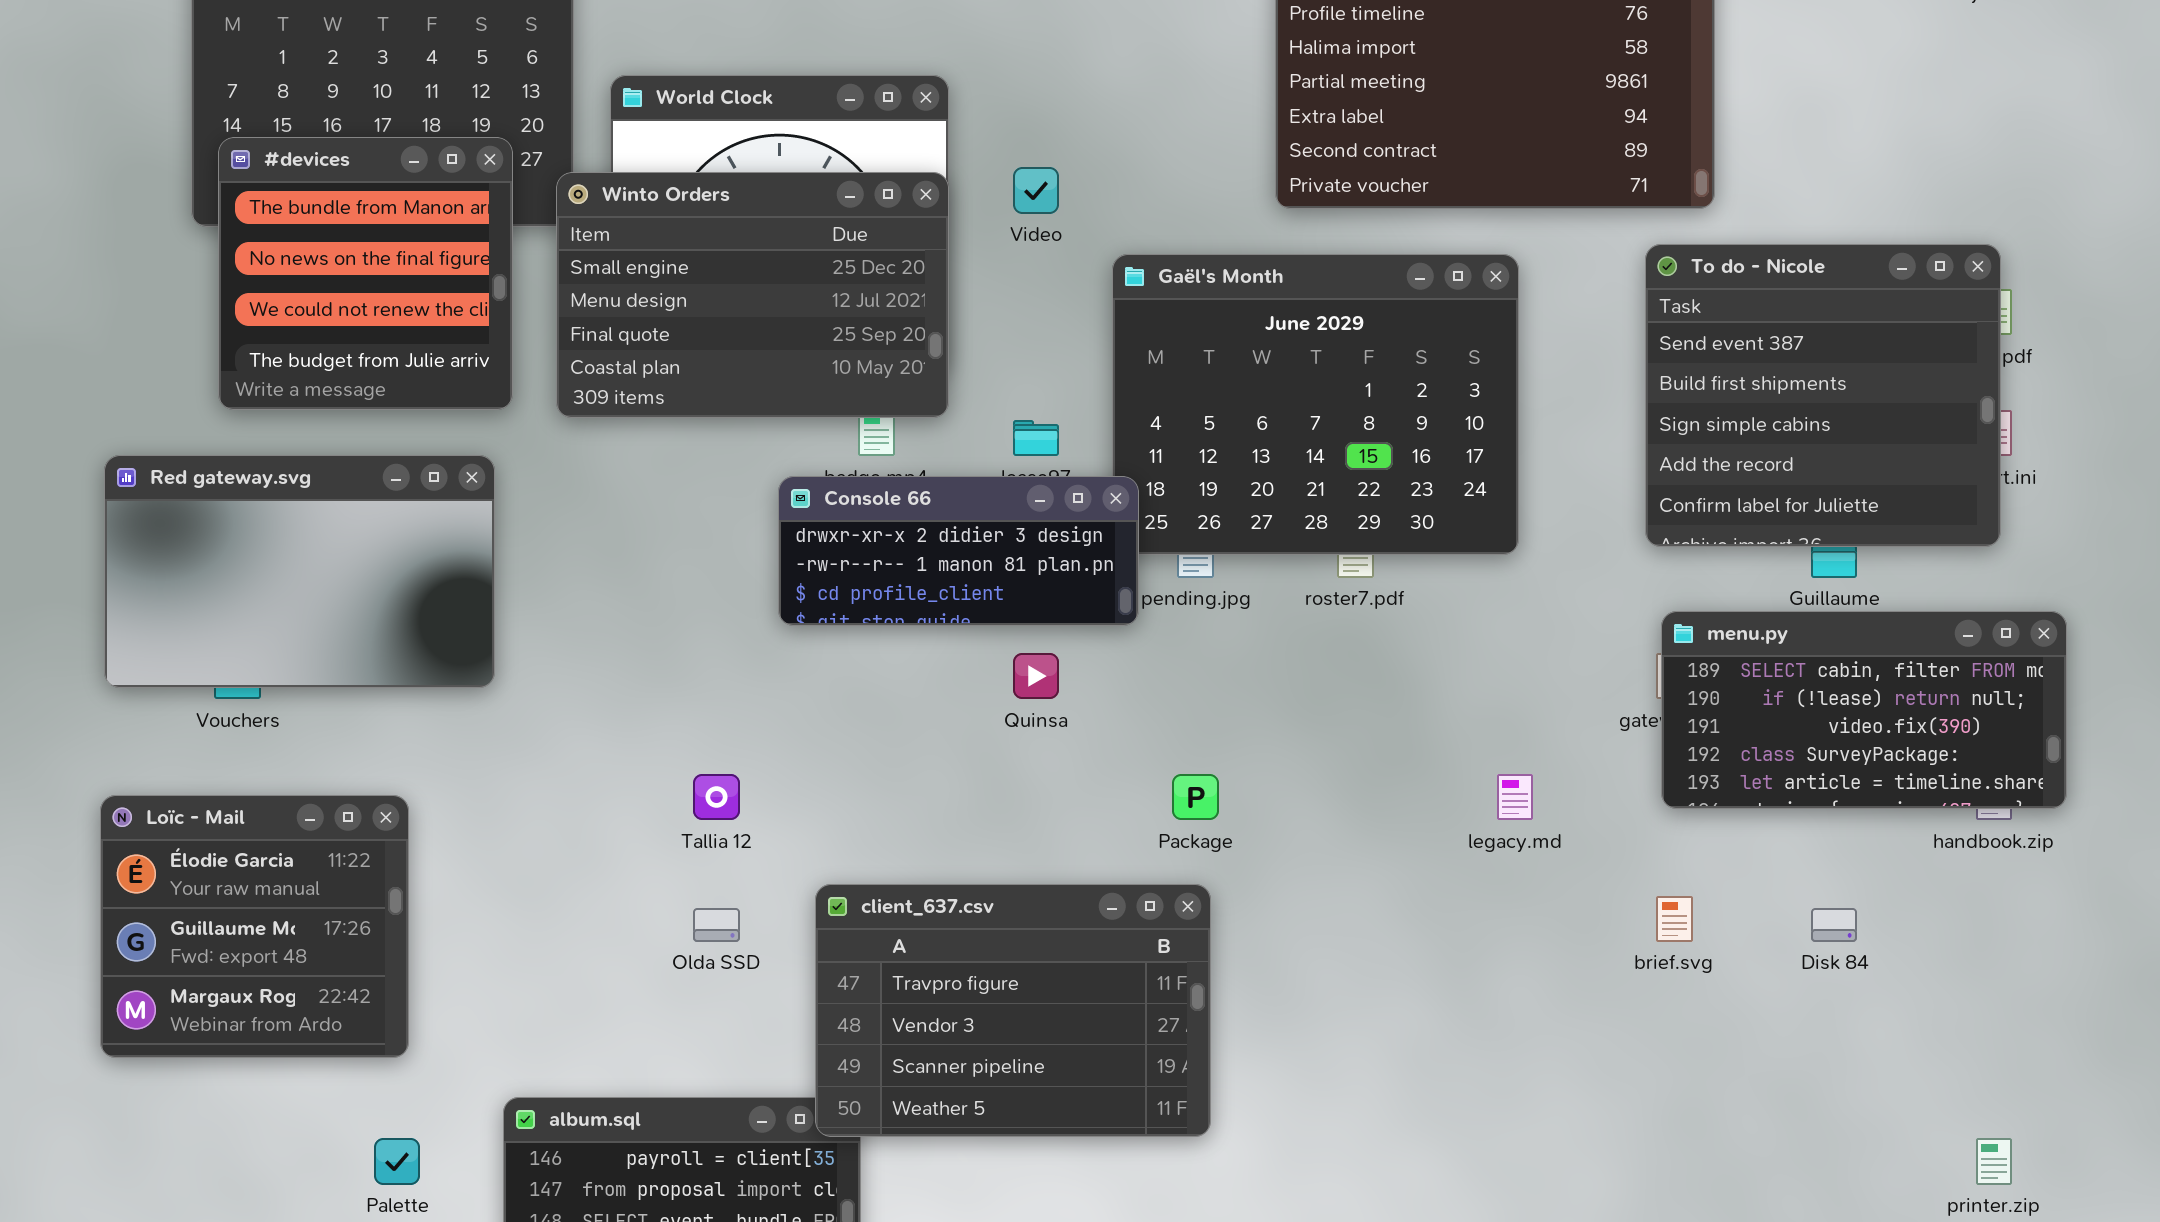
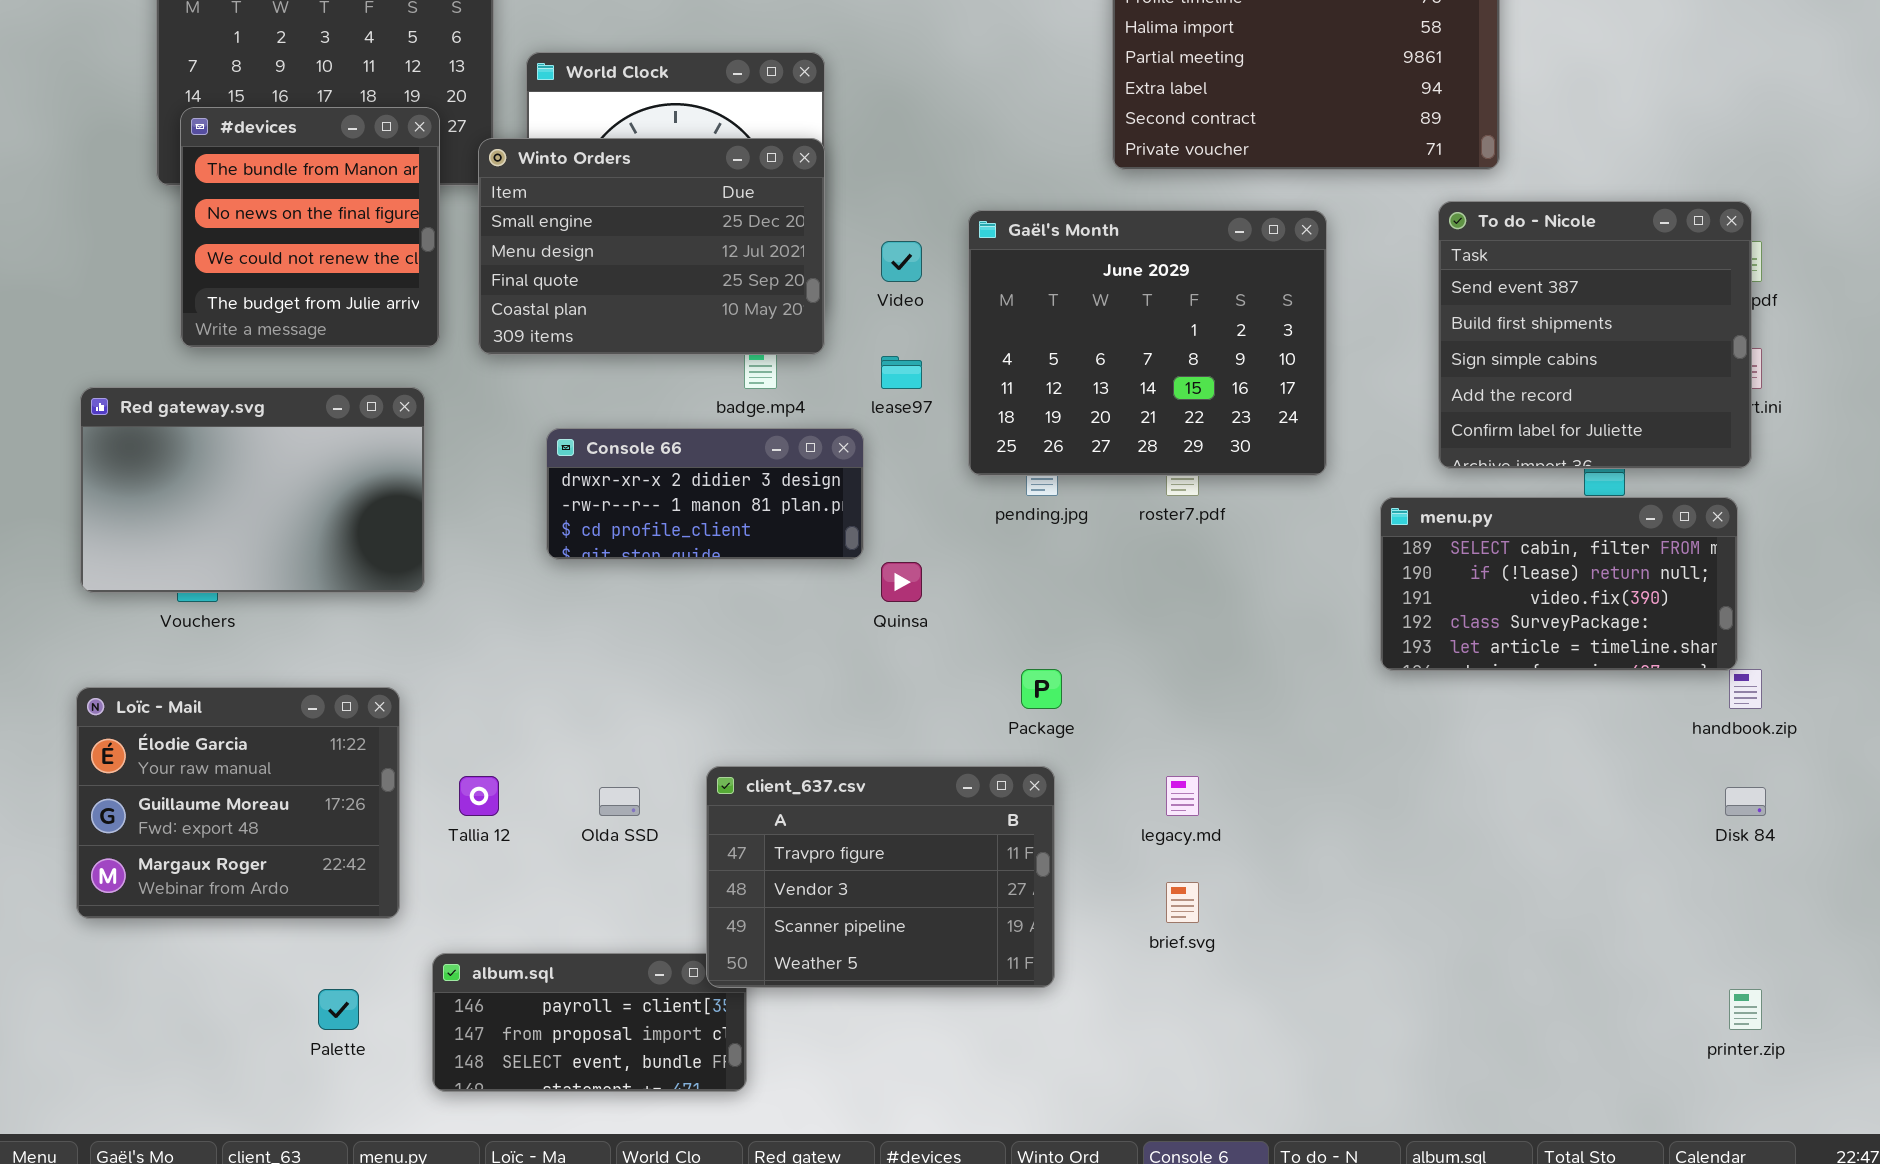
Video: [1013,167,1059,214] -> [881,241,922,282], moved
Console 66: [778,476,1139,626] -> [546,428,864,560], moved
menu.py: [1661,611,2067,809] -> [1380,497,1738,671], moved
Tallia 12: [693,774,740,820] -> [459,776,499,816], moved
legacy.md: [1497,774,1533,820] -> [1166,776,1199,816], moved
Loïc - Mail: [100,795,409,1058] -> [76,687,400,919], resized
brief.svg: [1656,896,1693,942] -> [1166,882,1199,923], moved
Disk 84: [1811,908,1857,942] -> [1725,787,1766,816], moved

